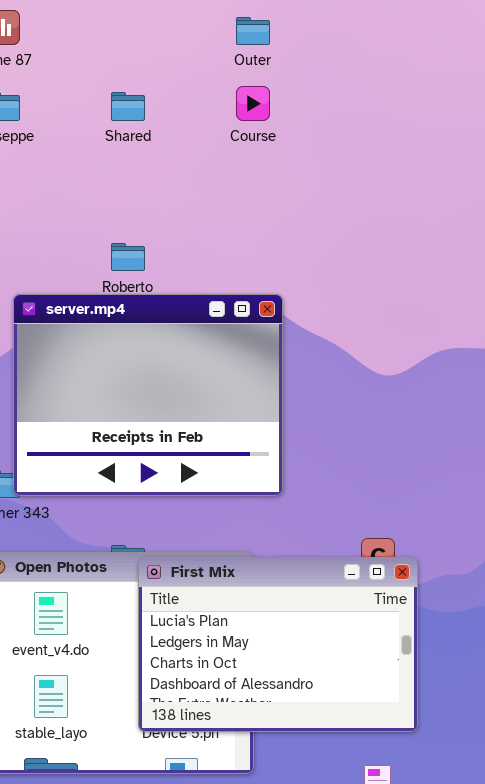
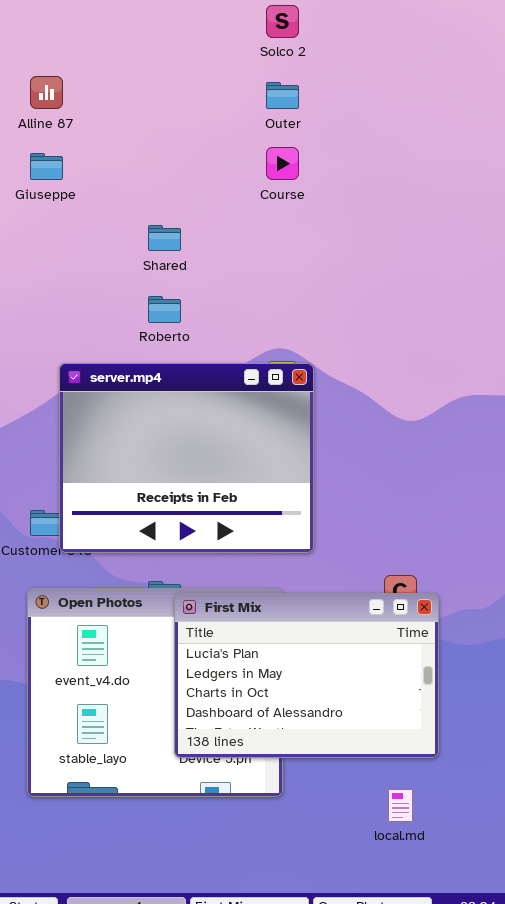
Shared: [111,92,145,121] -> [148,225,181,251], moved
server.mp4: [13,294,283,496] -> [59,363,314,553], moved

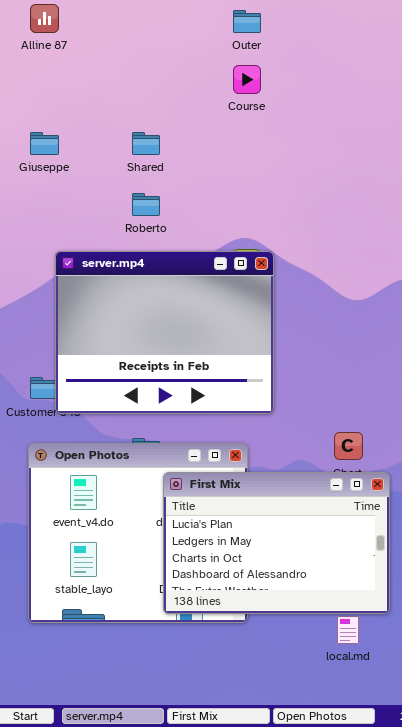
Giuseppe: [30,153,63,180] -> [30,132,59,155], moved
First Mix: [174,593,439,758] -> [163,472,390,614], moved

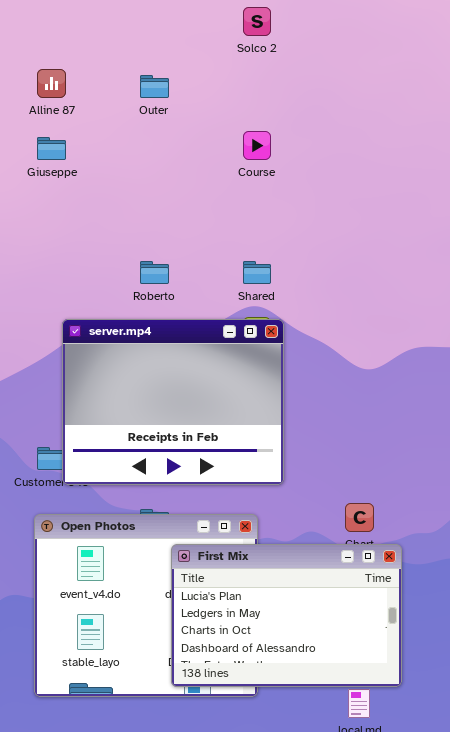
Outer: [233,10,261,33] -> [140,75,169,98], moved
Giuseppe: [30,132,59,155] -> [37,137,66,160], moved
Shared: [132,132,160,155] -> [243,261,271,284], moved

